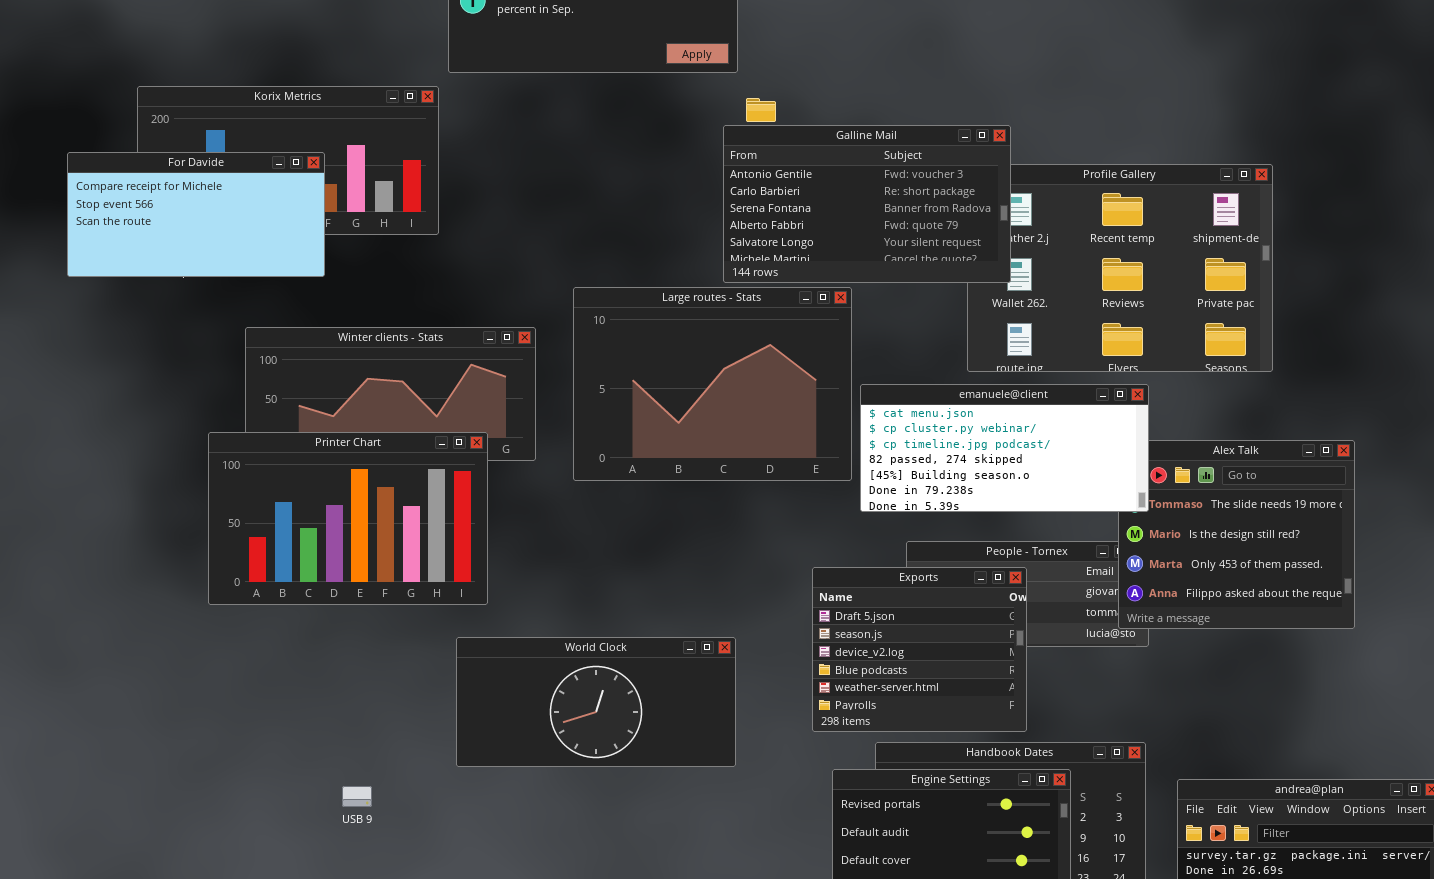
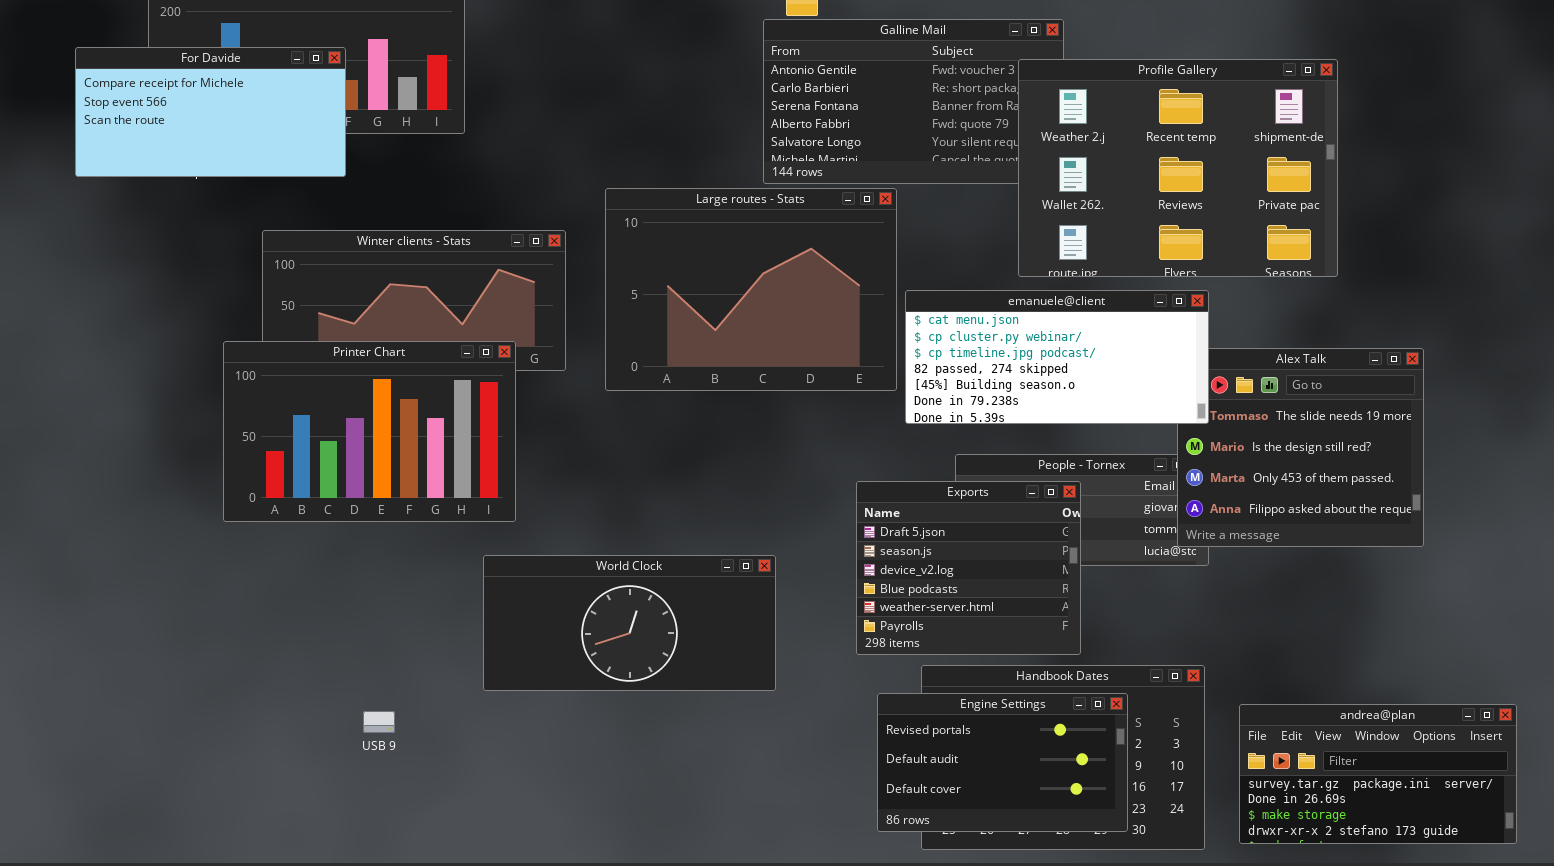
Profile Gallery: [967,164,1273,372] -> [1018,59,1338,277], raised

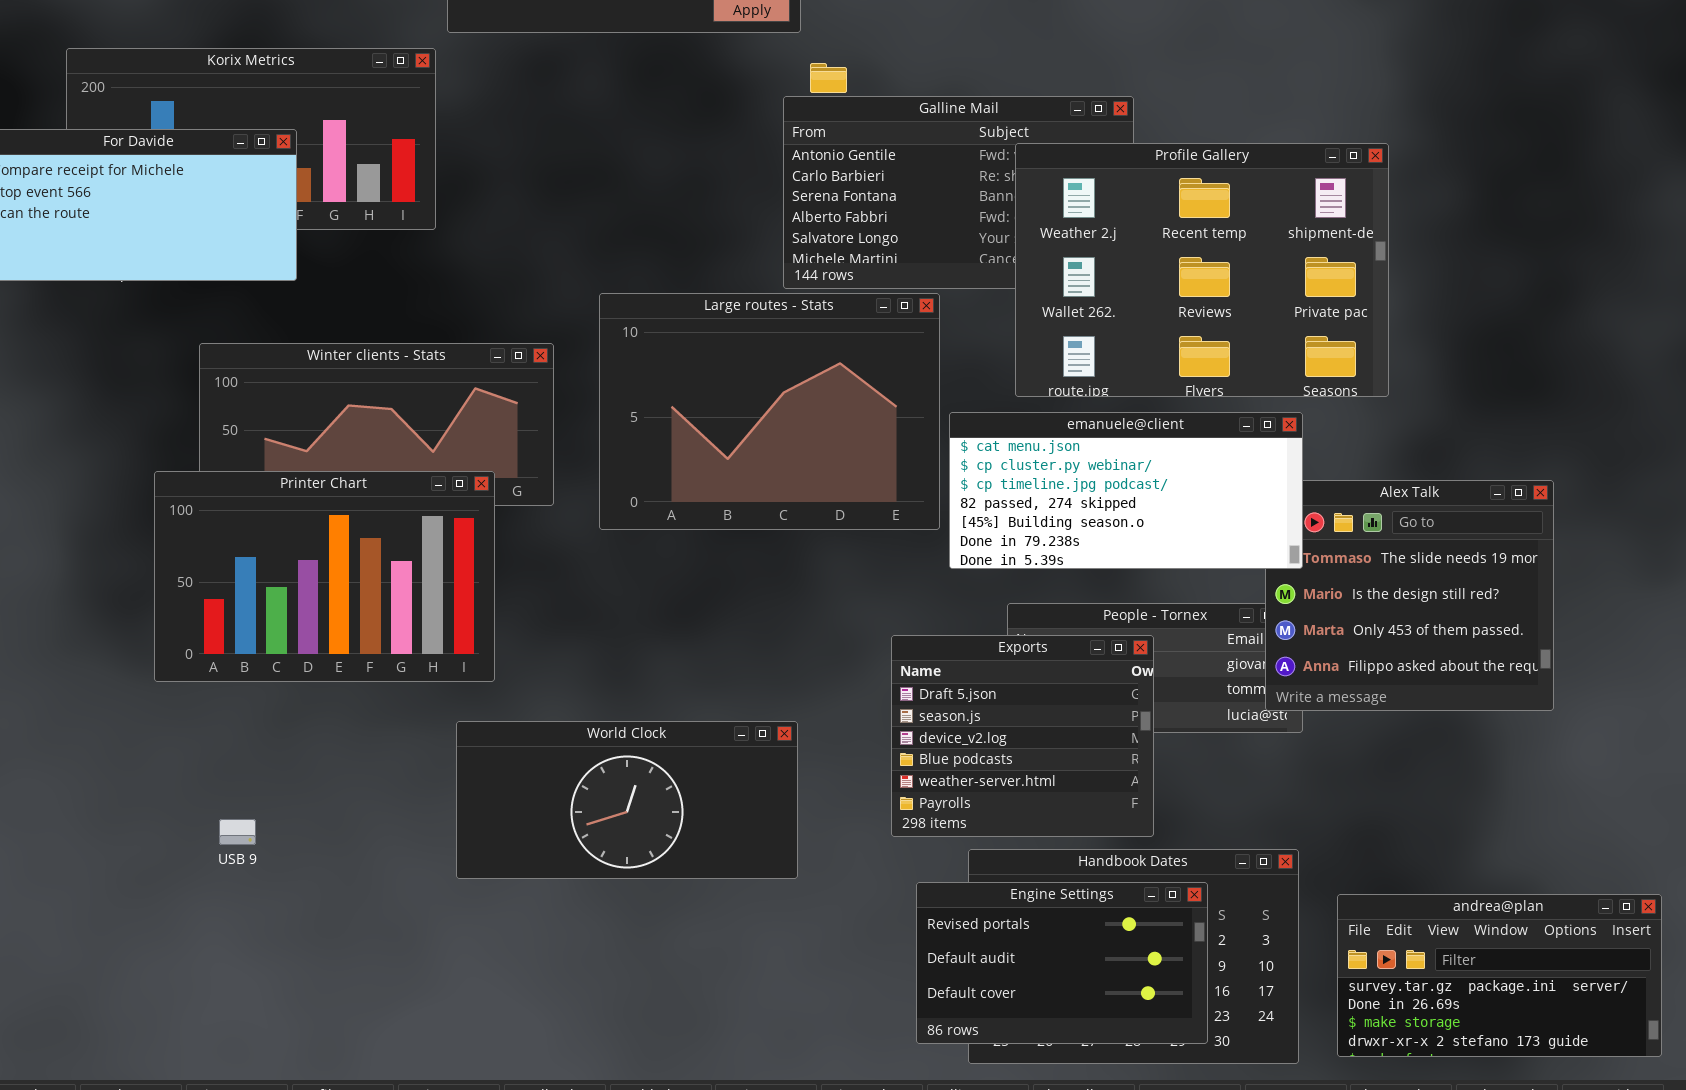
Profile Gallery: [1018,59,1338,277] -> [1015,143,1389,397], moved
USB 9: [363,711,395,733] -> [219,819,256,845], moved

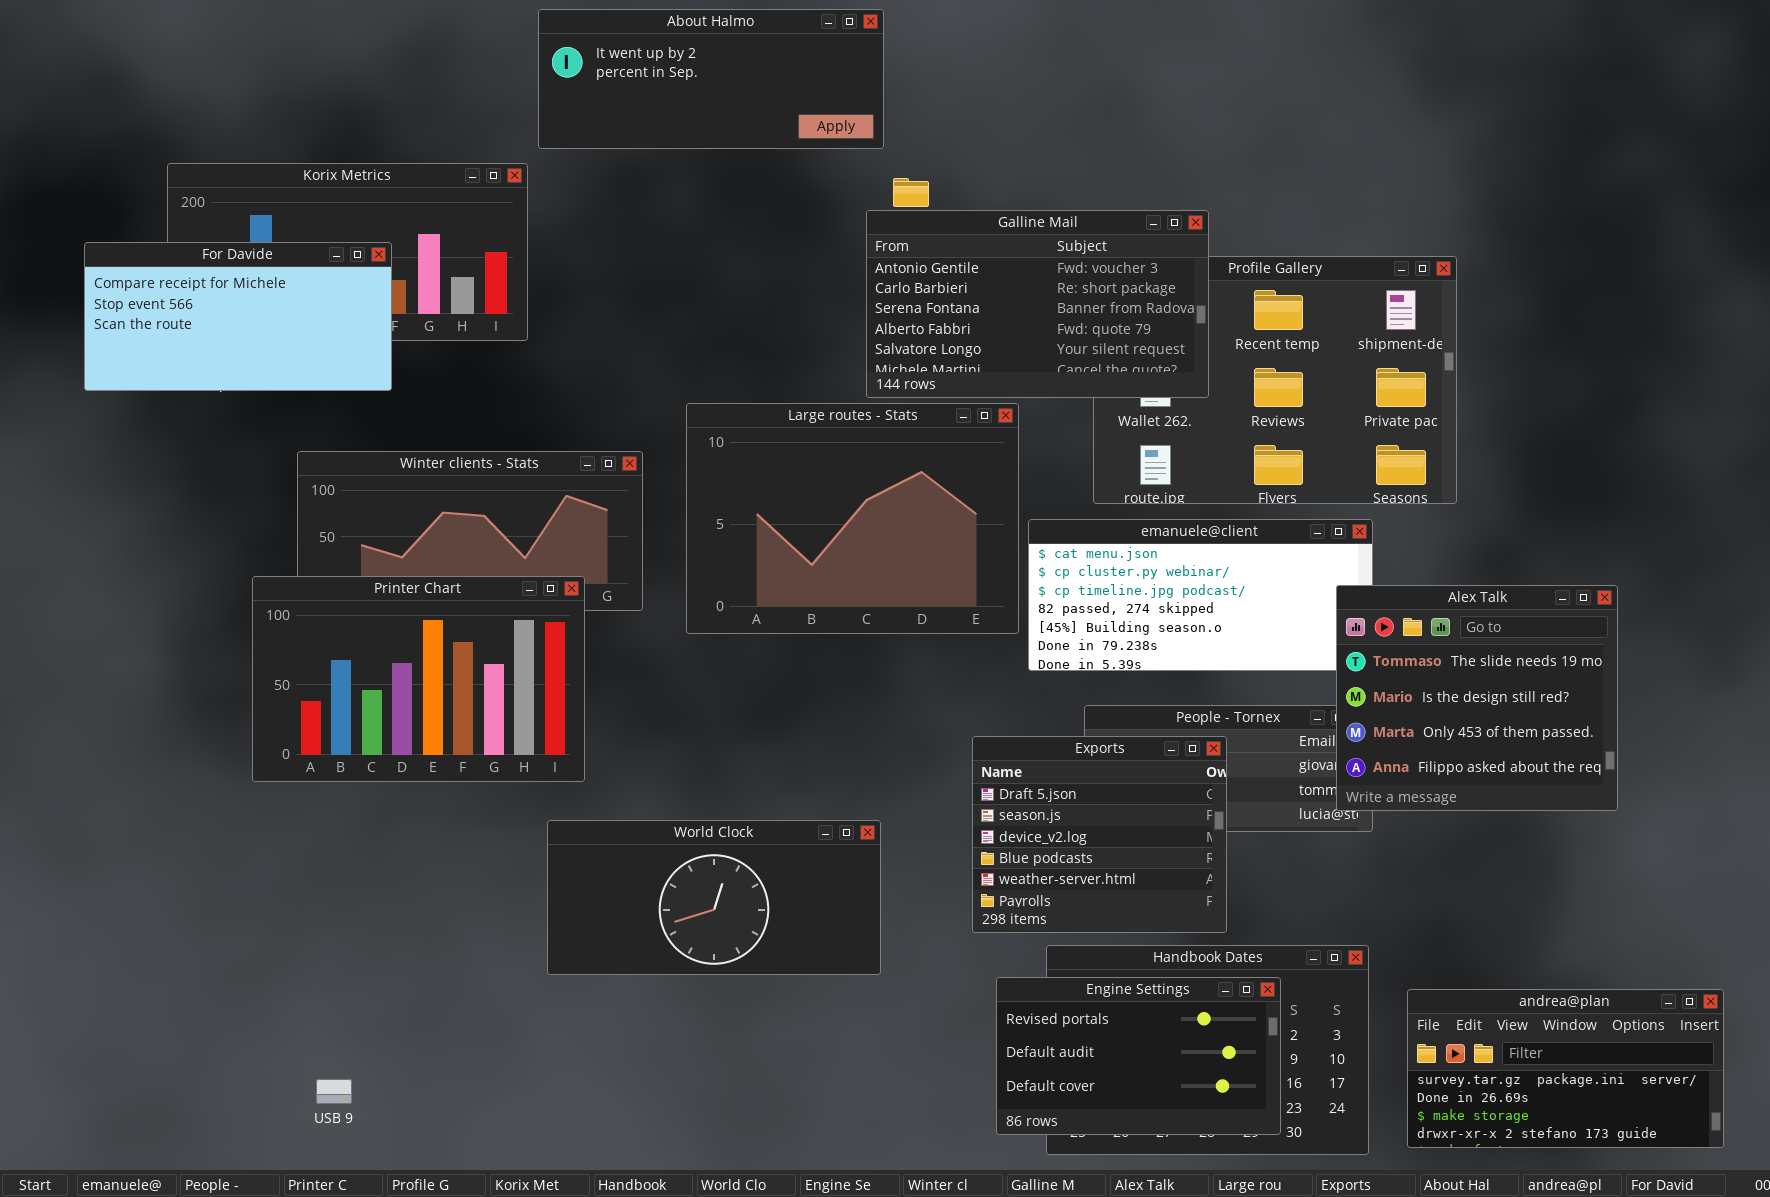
Galline Mail: [783,96,1134,289] -> [866,210,1209,398], raised
Alex Talk: [1265,480,1554,711] -> [1336,585,1618,811], raised
USB 9: [219,819,256,845] -> [316,1079,352,1104], moved

